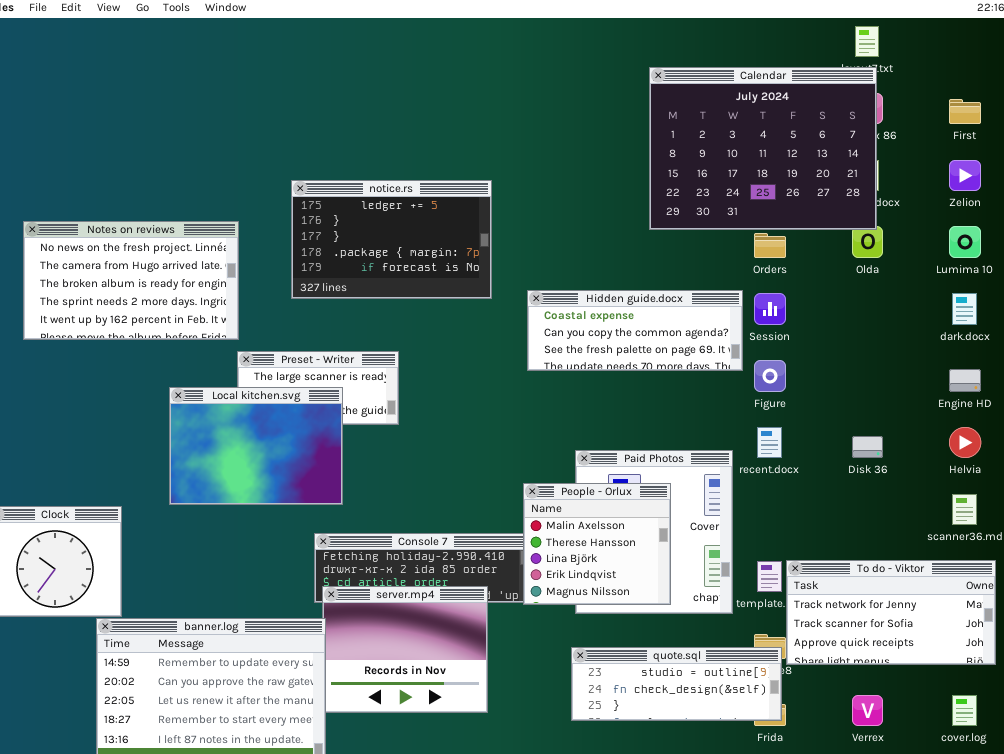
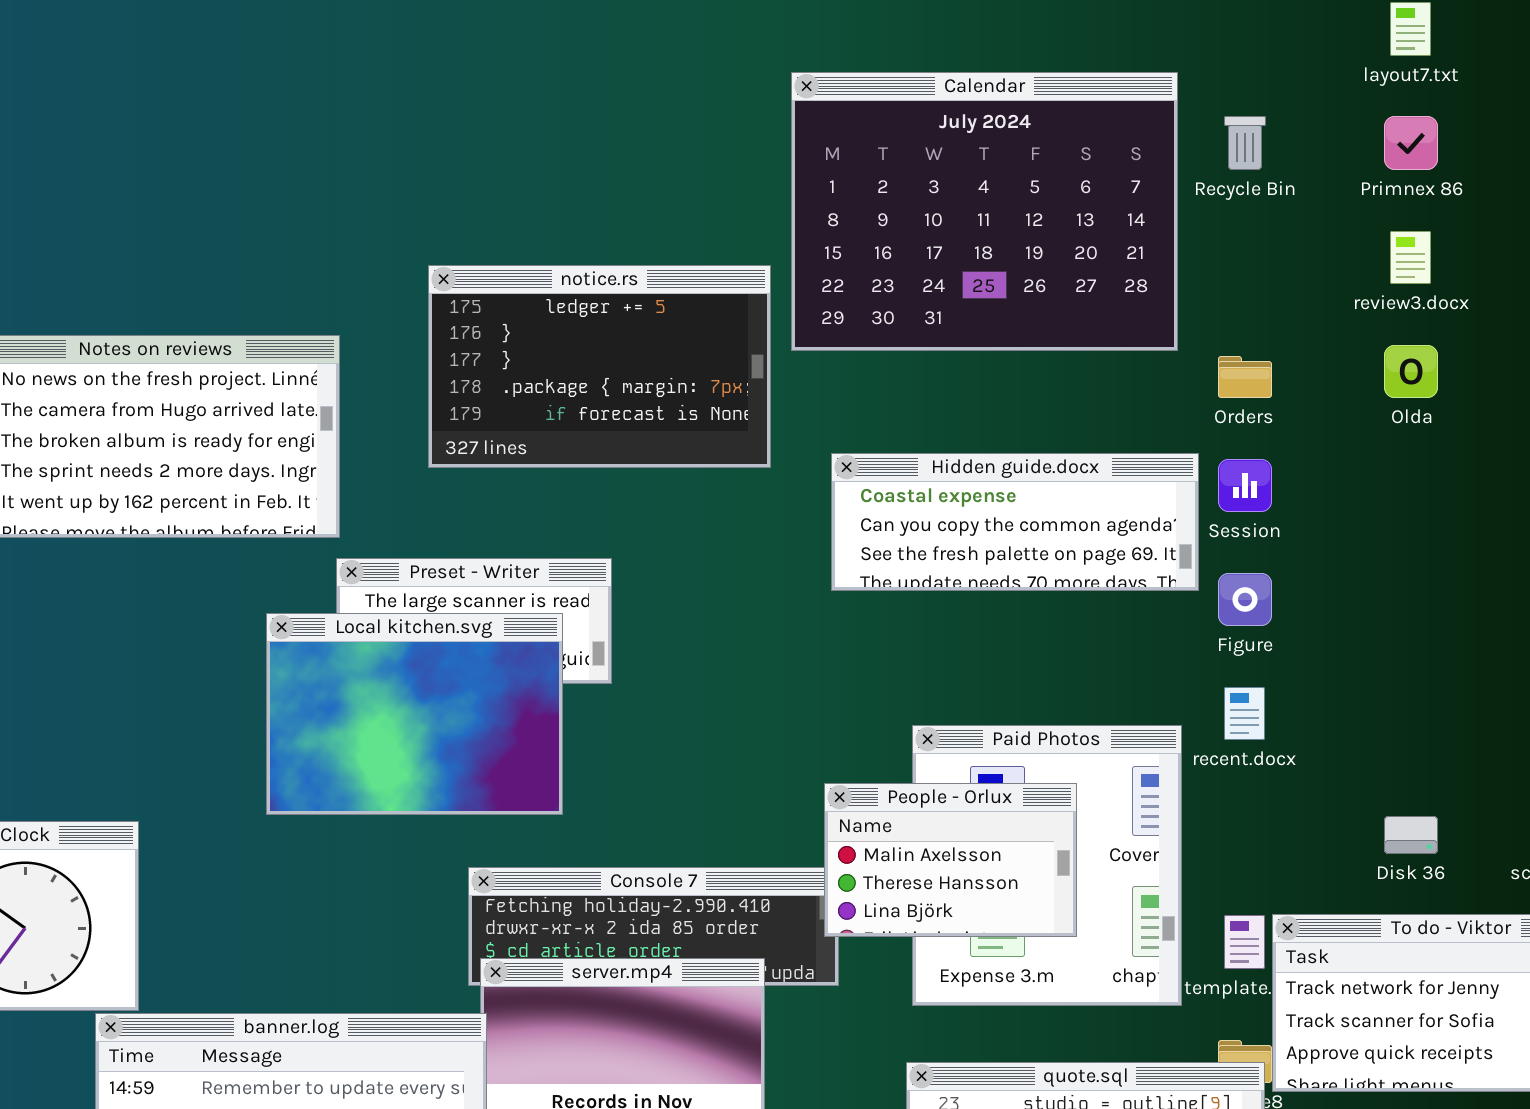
Calendar: [649,67,877,230] -> [791,72,1178,351], moved
Local kitchen.svg: [169,387,343,505] -> [266,613,563,815], moved
Disk 36: [852,436,883,458] -> [1384,816,1438,854], moved
People - Orlux: [523,483,671,605] -> [824,783,1077,937], resized

